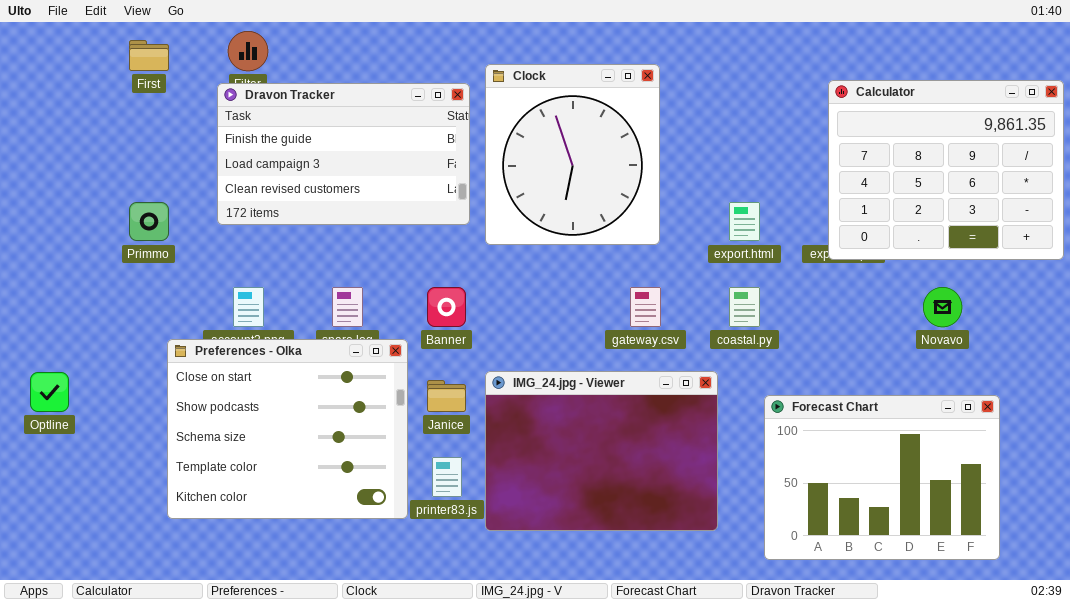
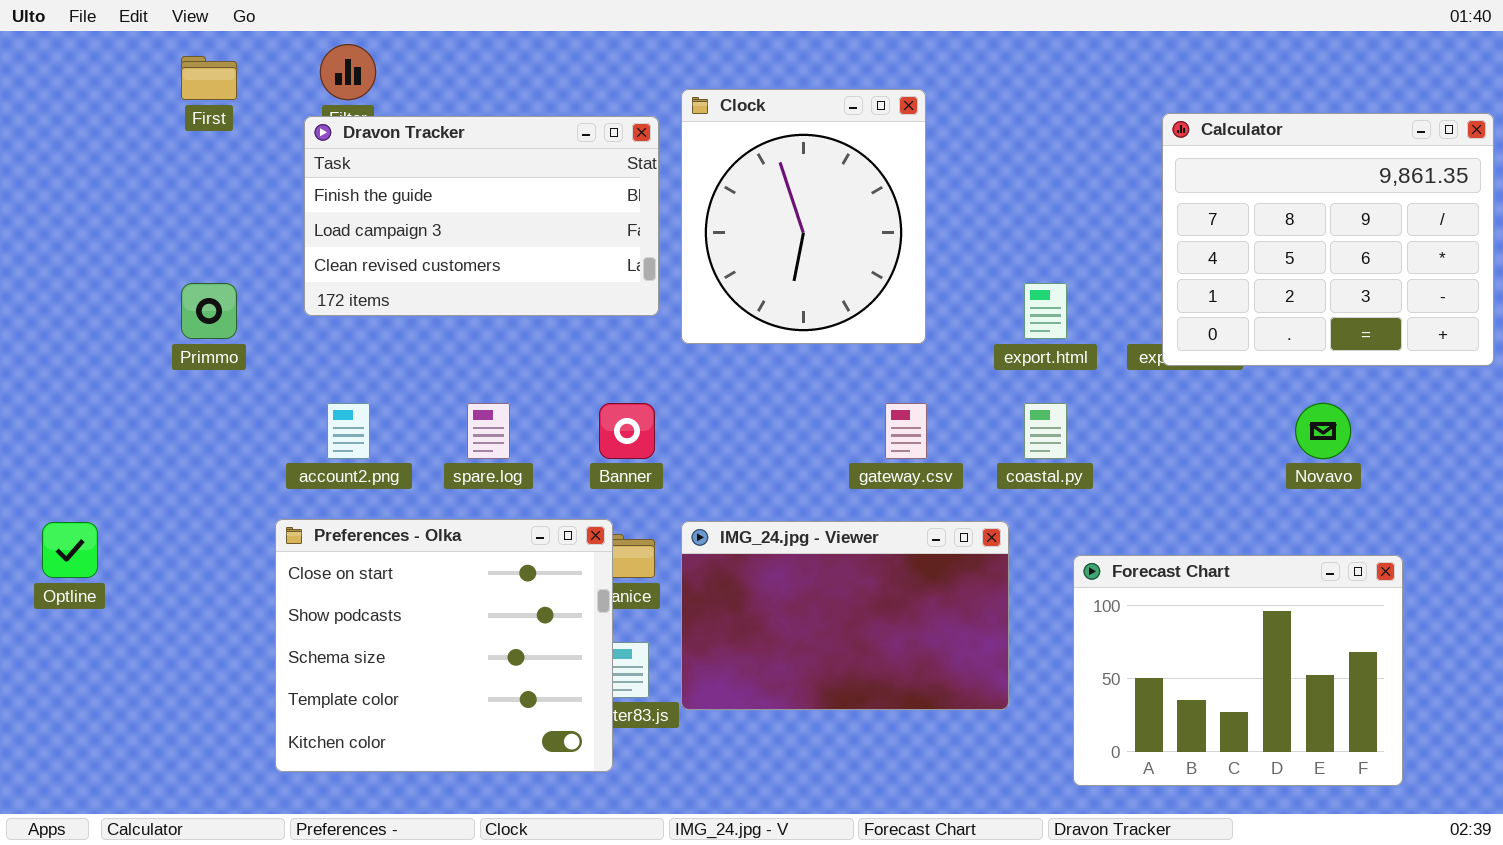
Preferences - Olka: [167,339,408,519] -> [275,519,613,772], moved
IMG_24.jpg - Viewer: [485,371,718,531] -> [681,521,1009,710], resized

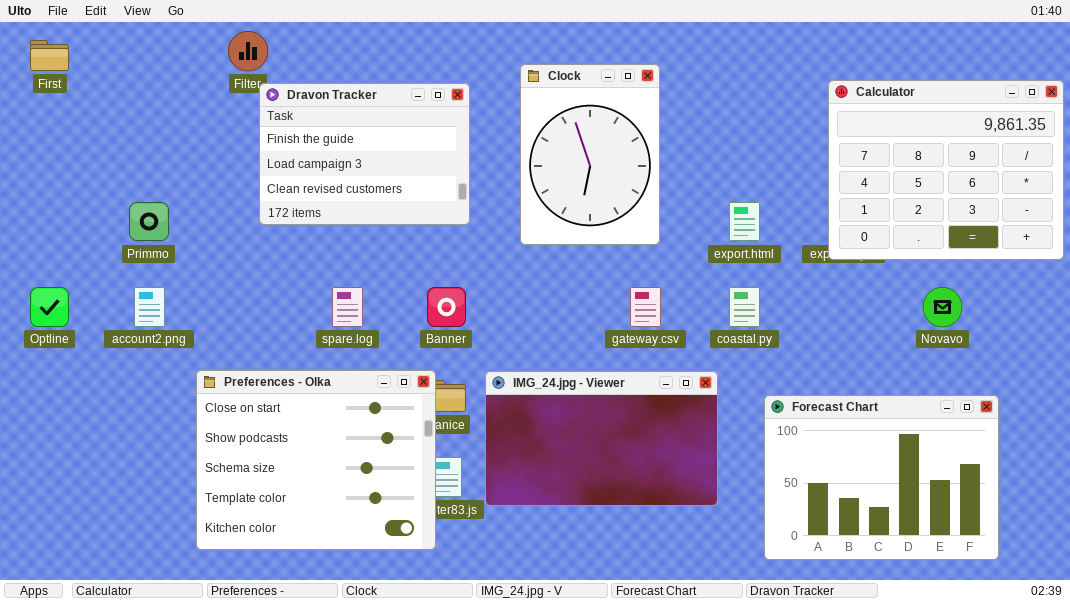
First: [181,56,237,100] -> [30,40,69,71], moved
Clock: [681,89,926,344] -> [520,64,660,245], resized
Dravon Tracker: [304,116,659,316] -> [259,83,470,225], resized
account2.png: [327,403,370,459] -> [134,287,165,327], moved
Optline: [42,522,98,578] -> [30,287,69,327], moved

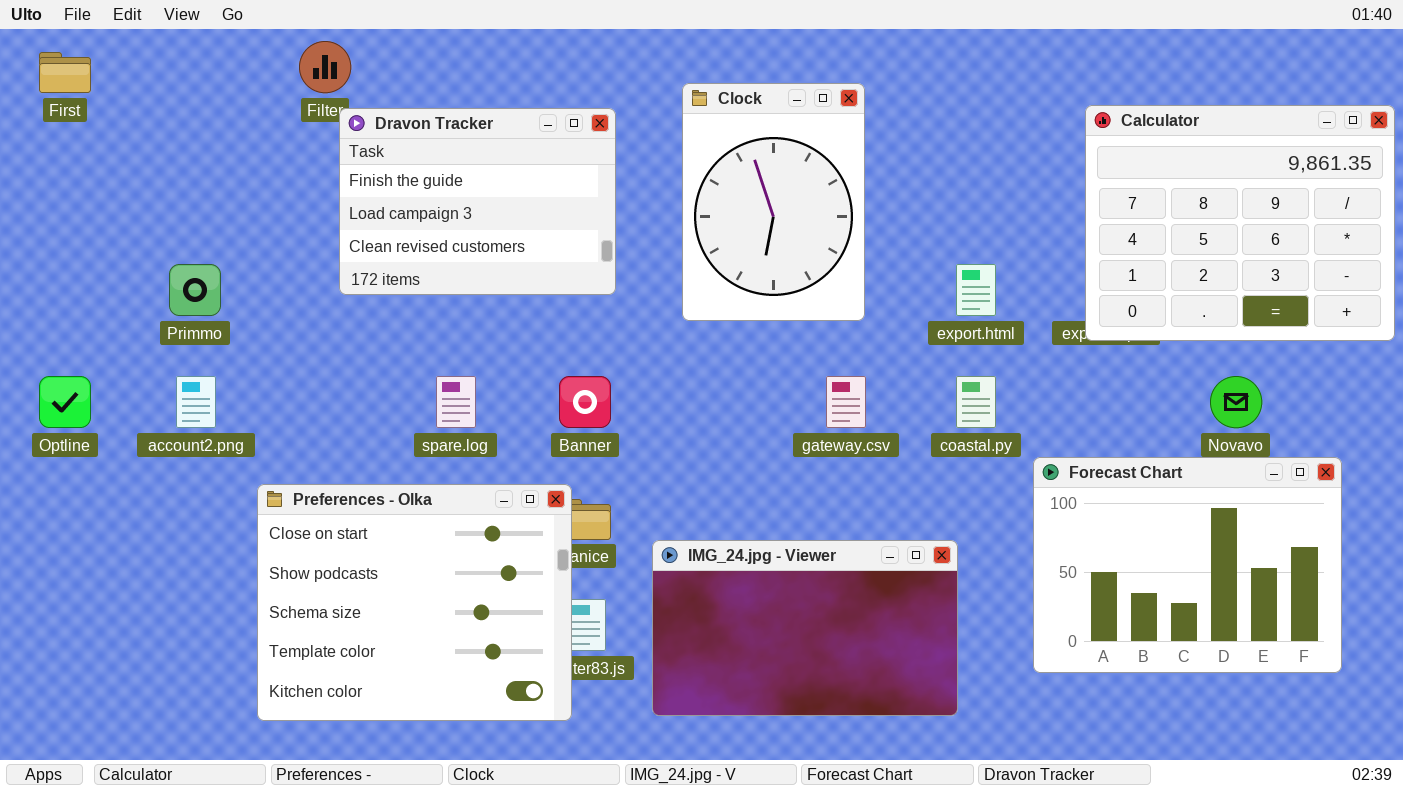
IMG_24.jpg - Viewer: [485,371,718,506] -> [652,540,958,716], moved
Forecast Chart: [764,395,999,560] -> [1033,457,1342,673], moved

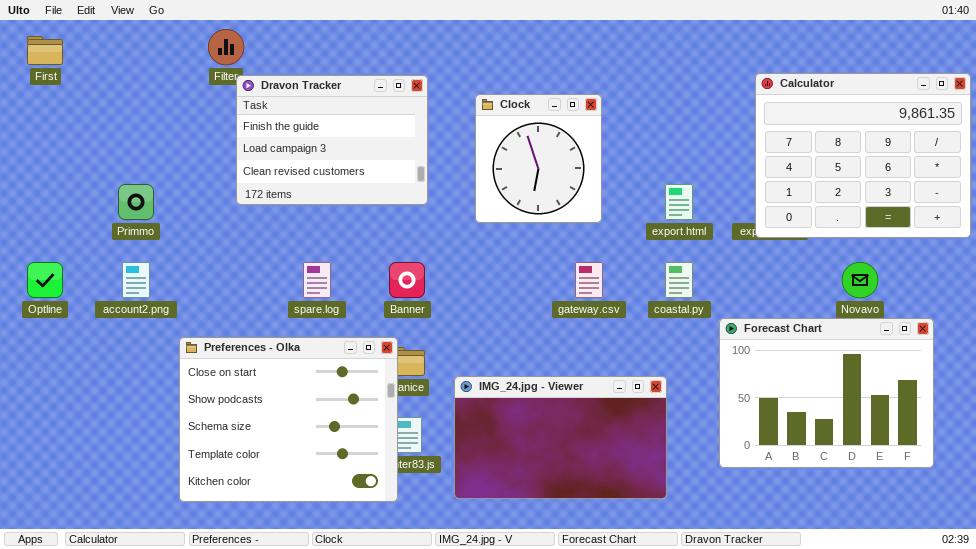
Clock: [682,83,865,321] -> [475,94,602,223], resized

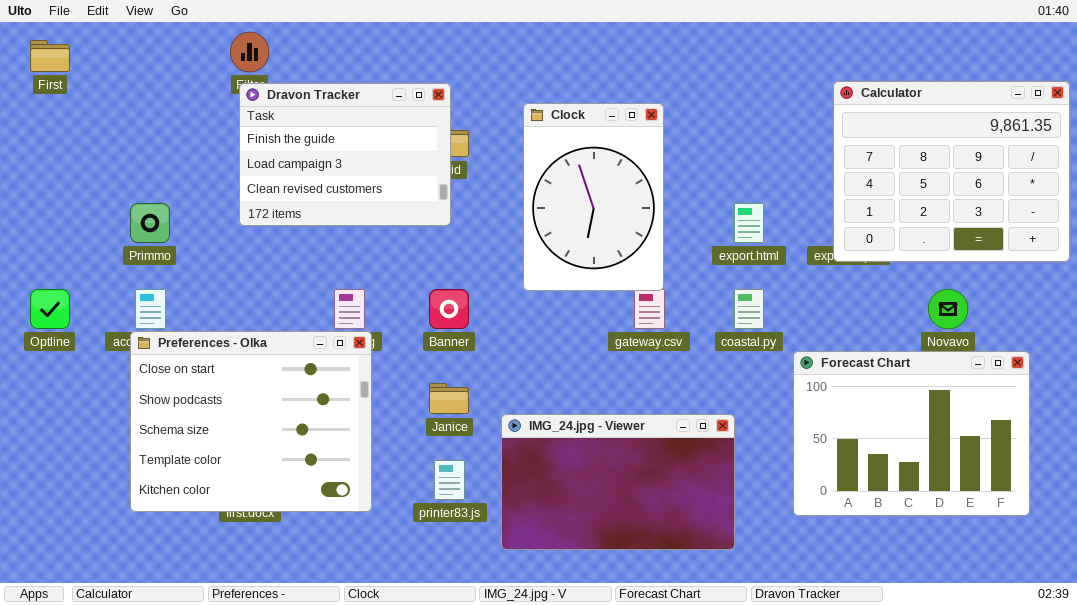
Dravon Tracker: [236,75,428,205] -> [239,83,451,226], moved
Clock: [475,94,602,223] -> [523,103,664,291], resized
Preferences - Olka: [179,337,398,502] -> [130,331,372,512], moved

